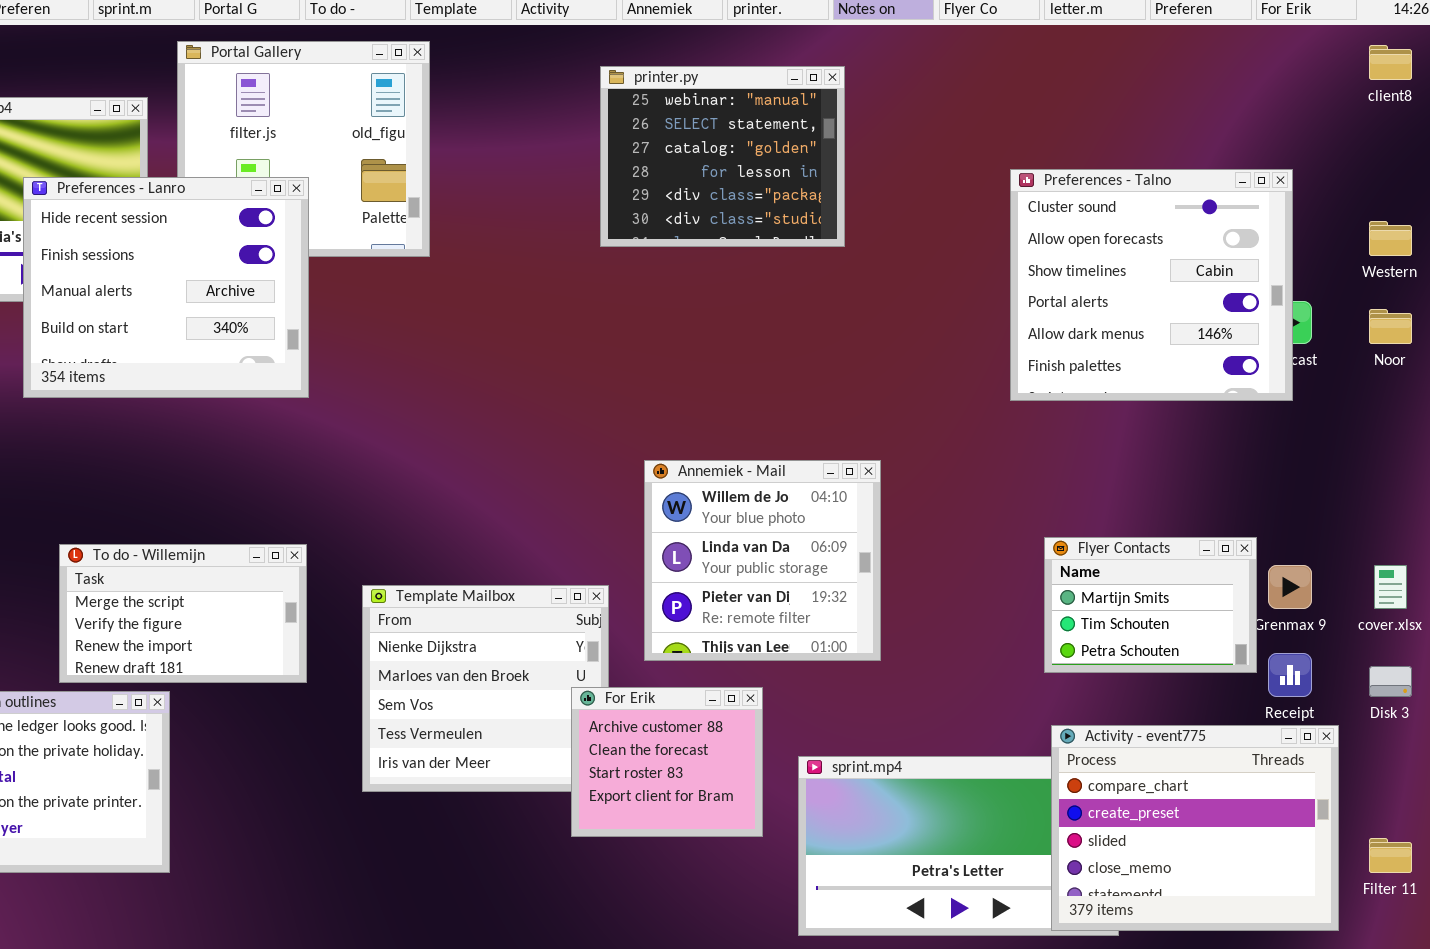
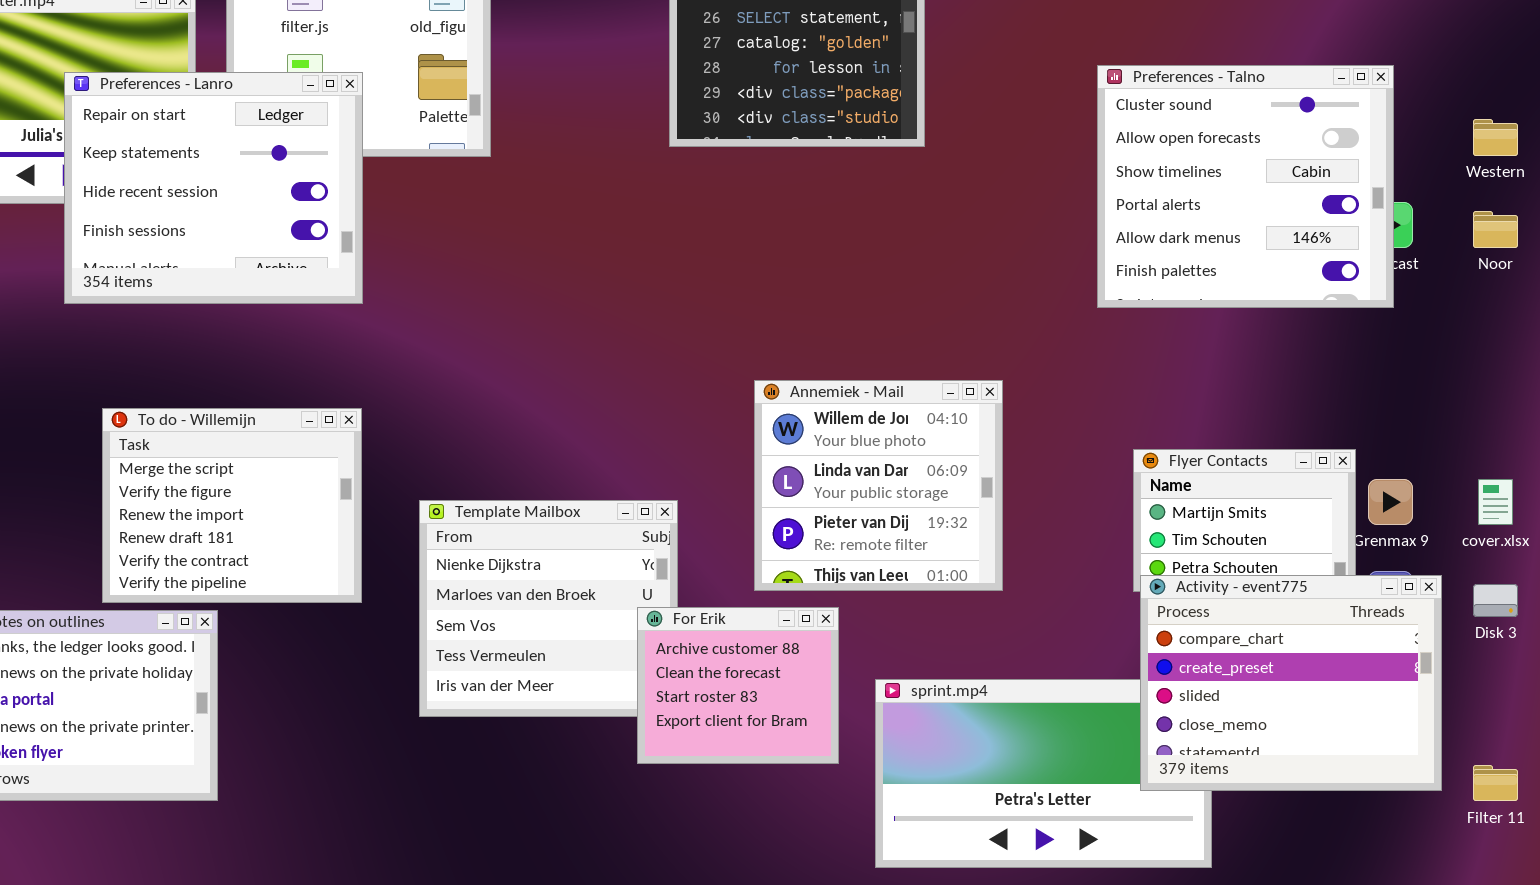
Preferences - Lanro: [23,177,309,398] -> [64,72,363,304], scrolled up 2 rows
Annemiek - Mail: [644,460,881,661] -> [754,380,1003,591], moved
To do - Willemijn: [59,544,307,683] -> [102,408,362,603], resized
Activity - event775: [1051,725,1339,931] -> [1140,575,1442,791], moved

